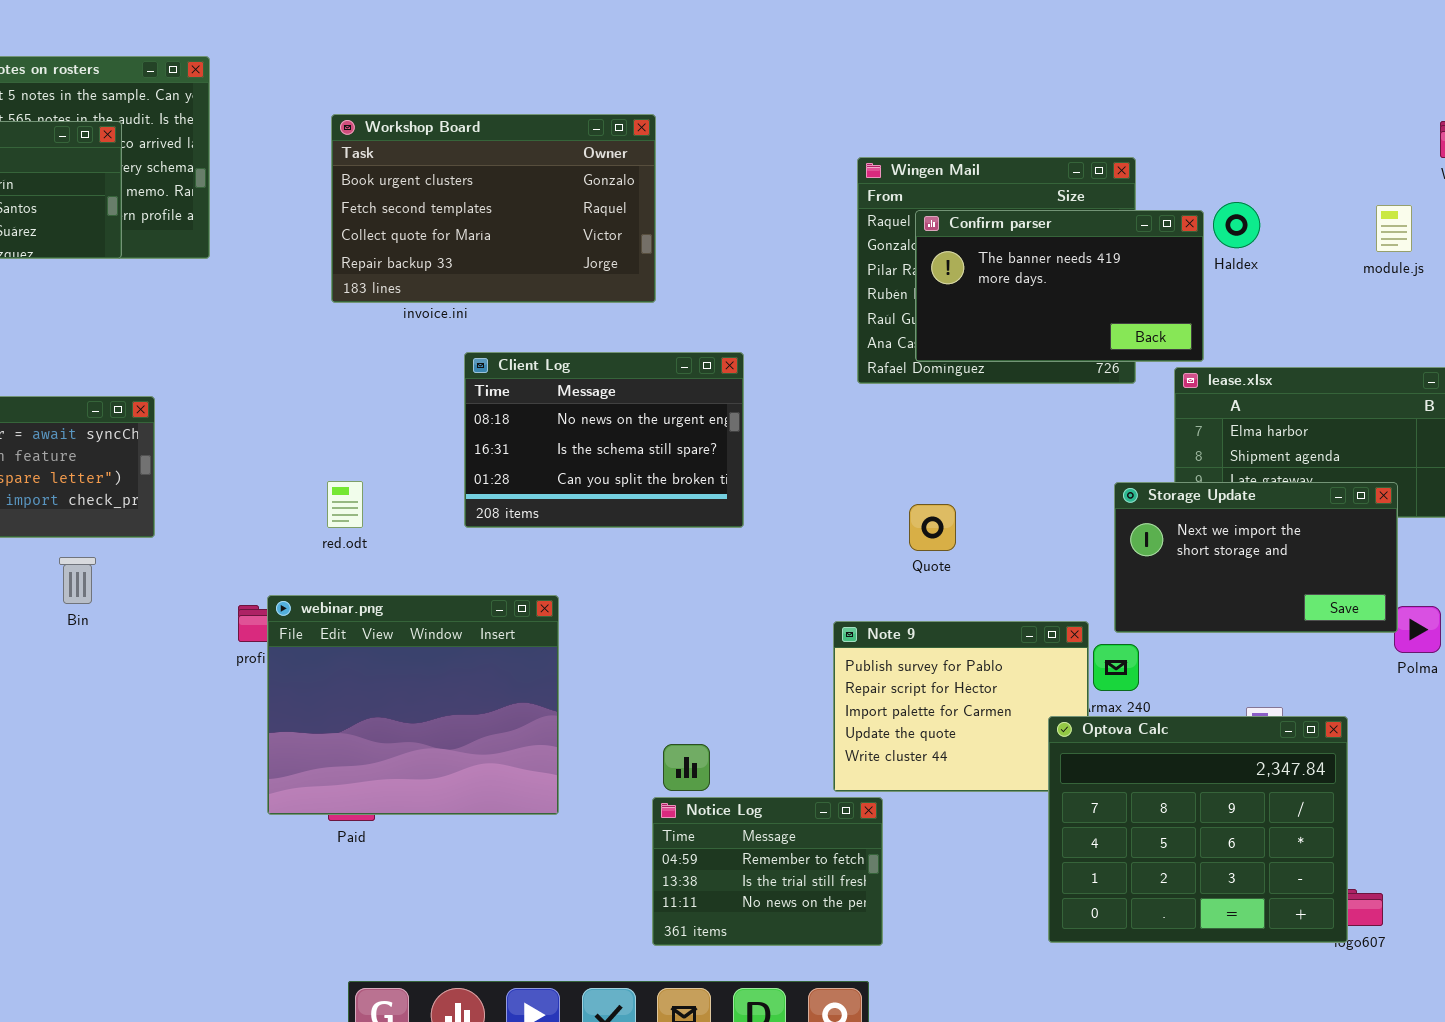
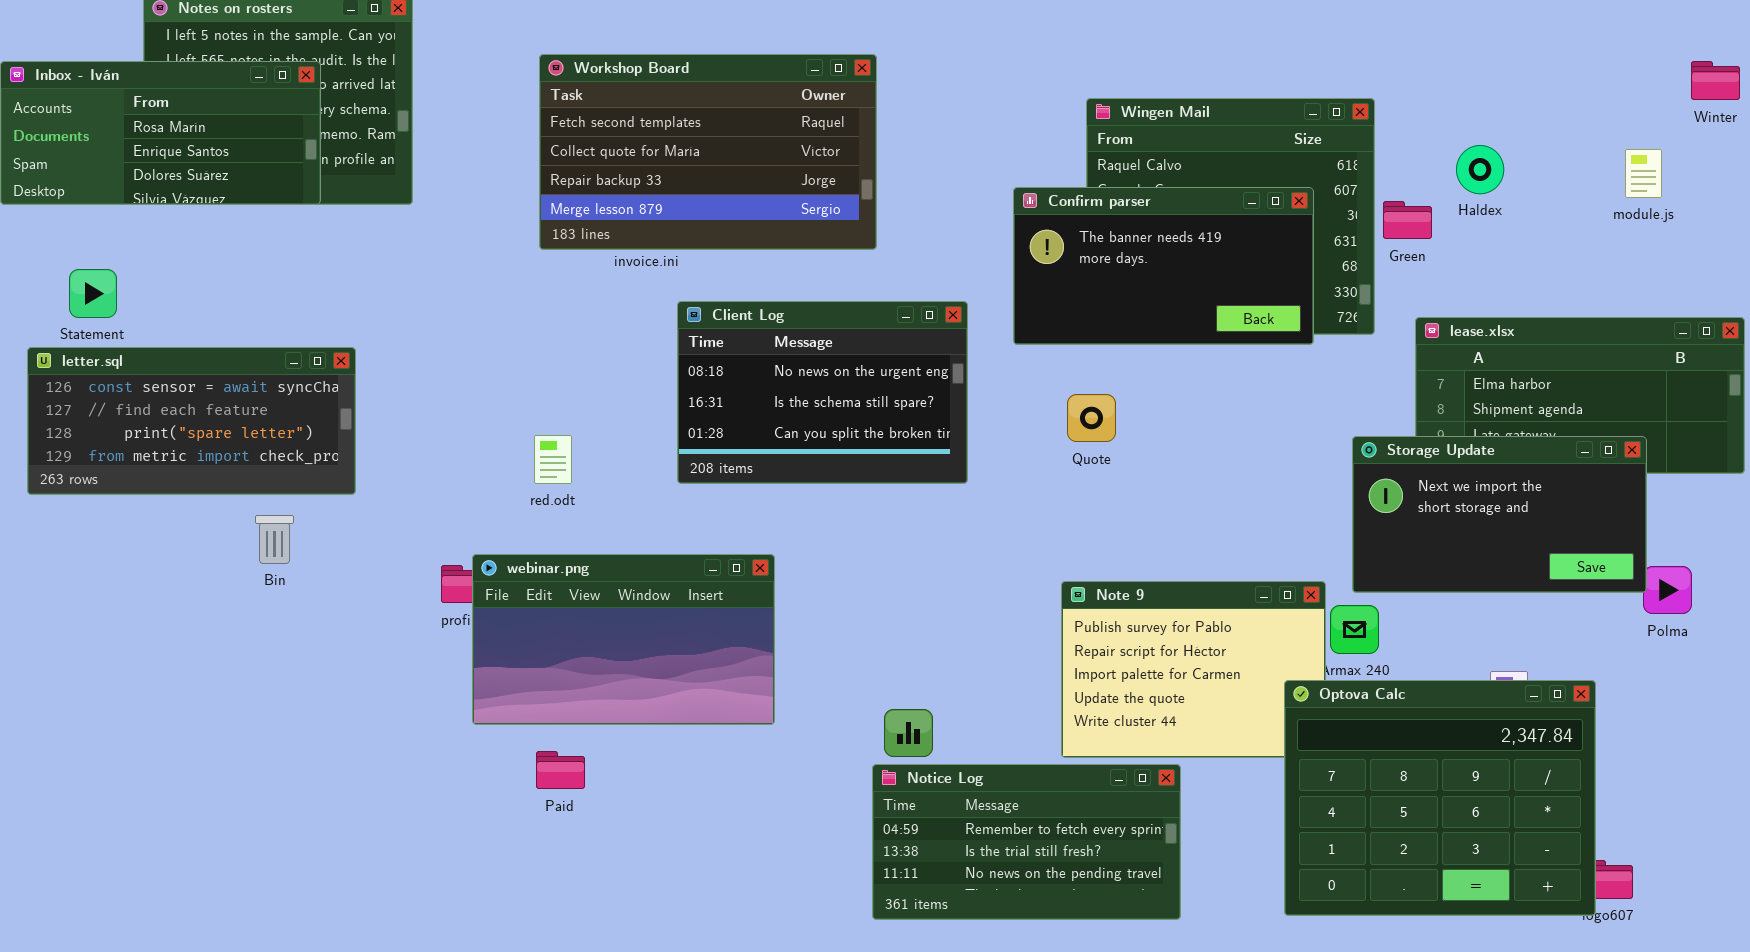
Workshop Board: [331,114,656,303] -> [539,54,877,250], scrolled down 1 row
Confirm parser: [915,210,1204,362] -> [1013,187,1314,345], moved
Quote: [909,504,956,551] -> [1067,394,1116,442], moved
webinar.png: [267,595,559,815] -> [472,554,775,725], resized
Notice Log: [652,797,883,946] -> [872,764,1181,920], resized

